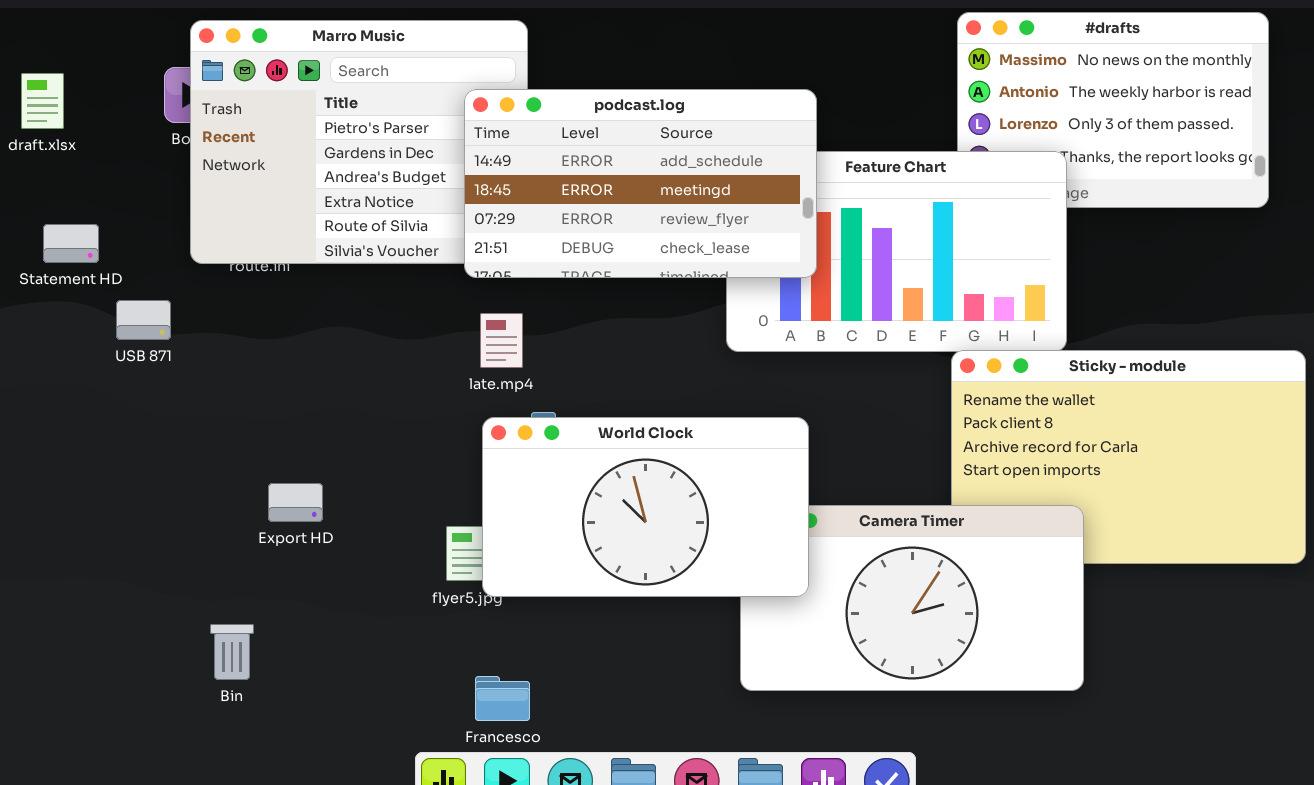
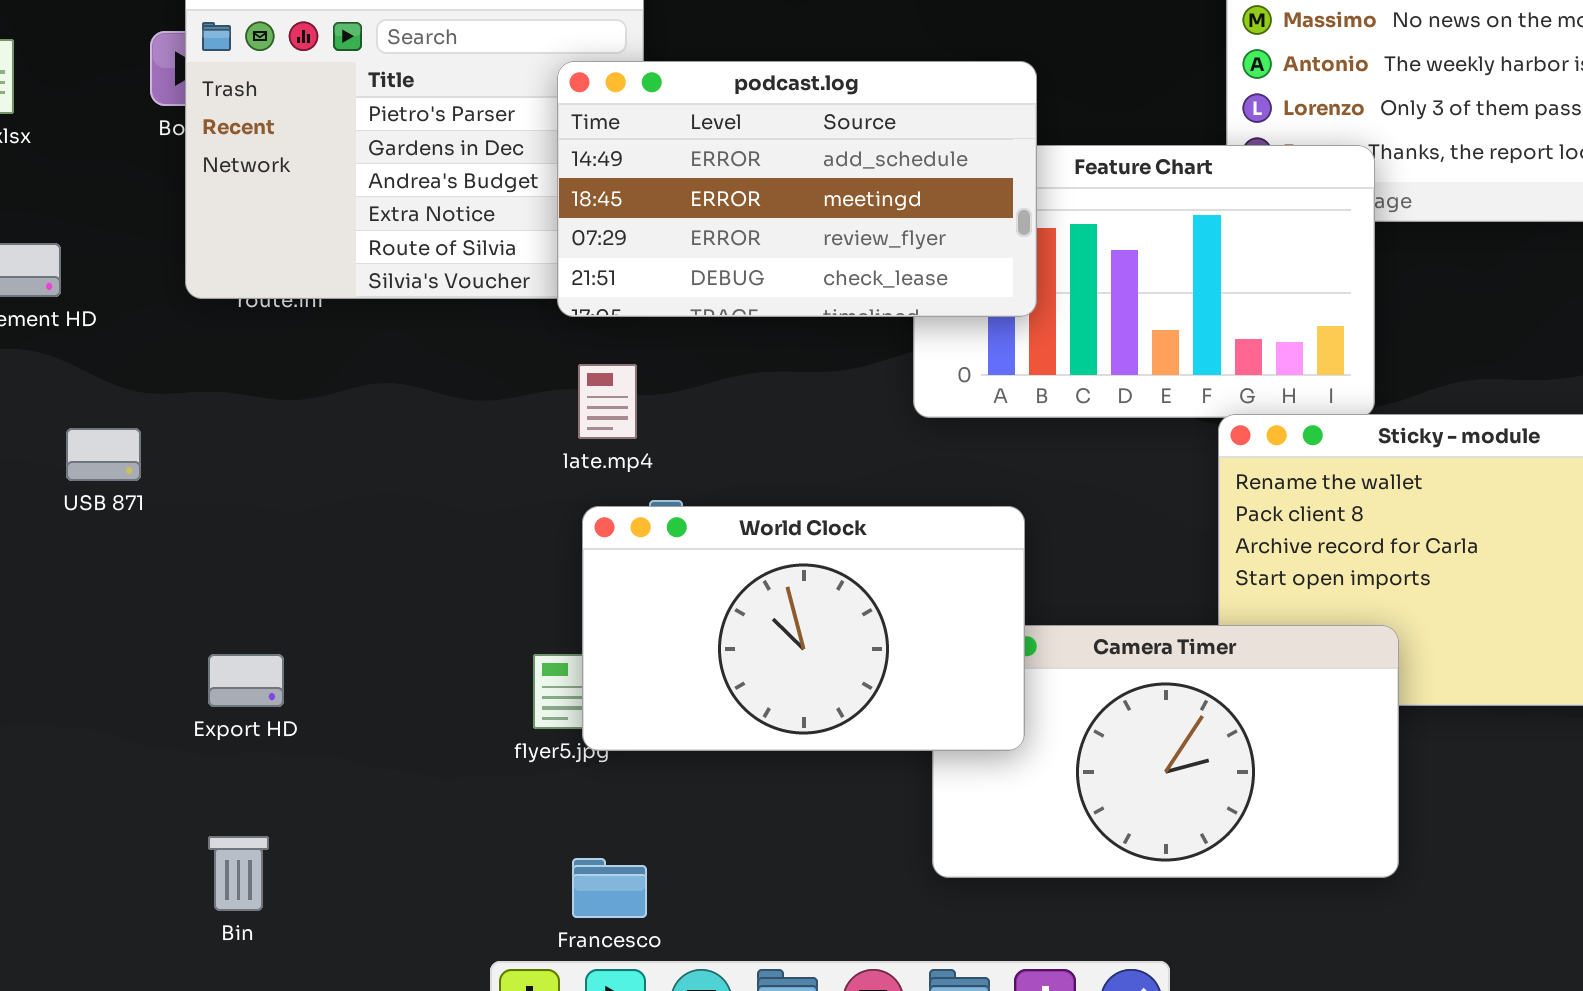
USB 871: [116,300,171,340] -> [66,428,141,481], moved
Export HD: [268,483,323,522] -> [208,654,284,707], moved
Bin: [210,624,254,680] -> [208,836,269,911], moved

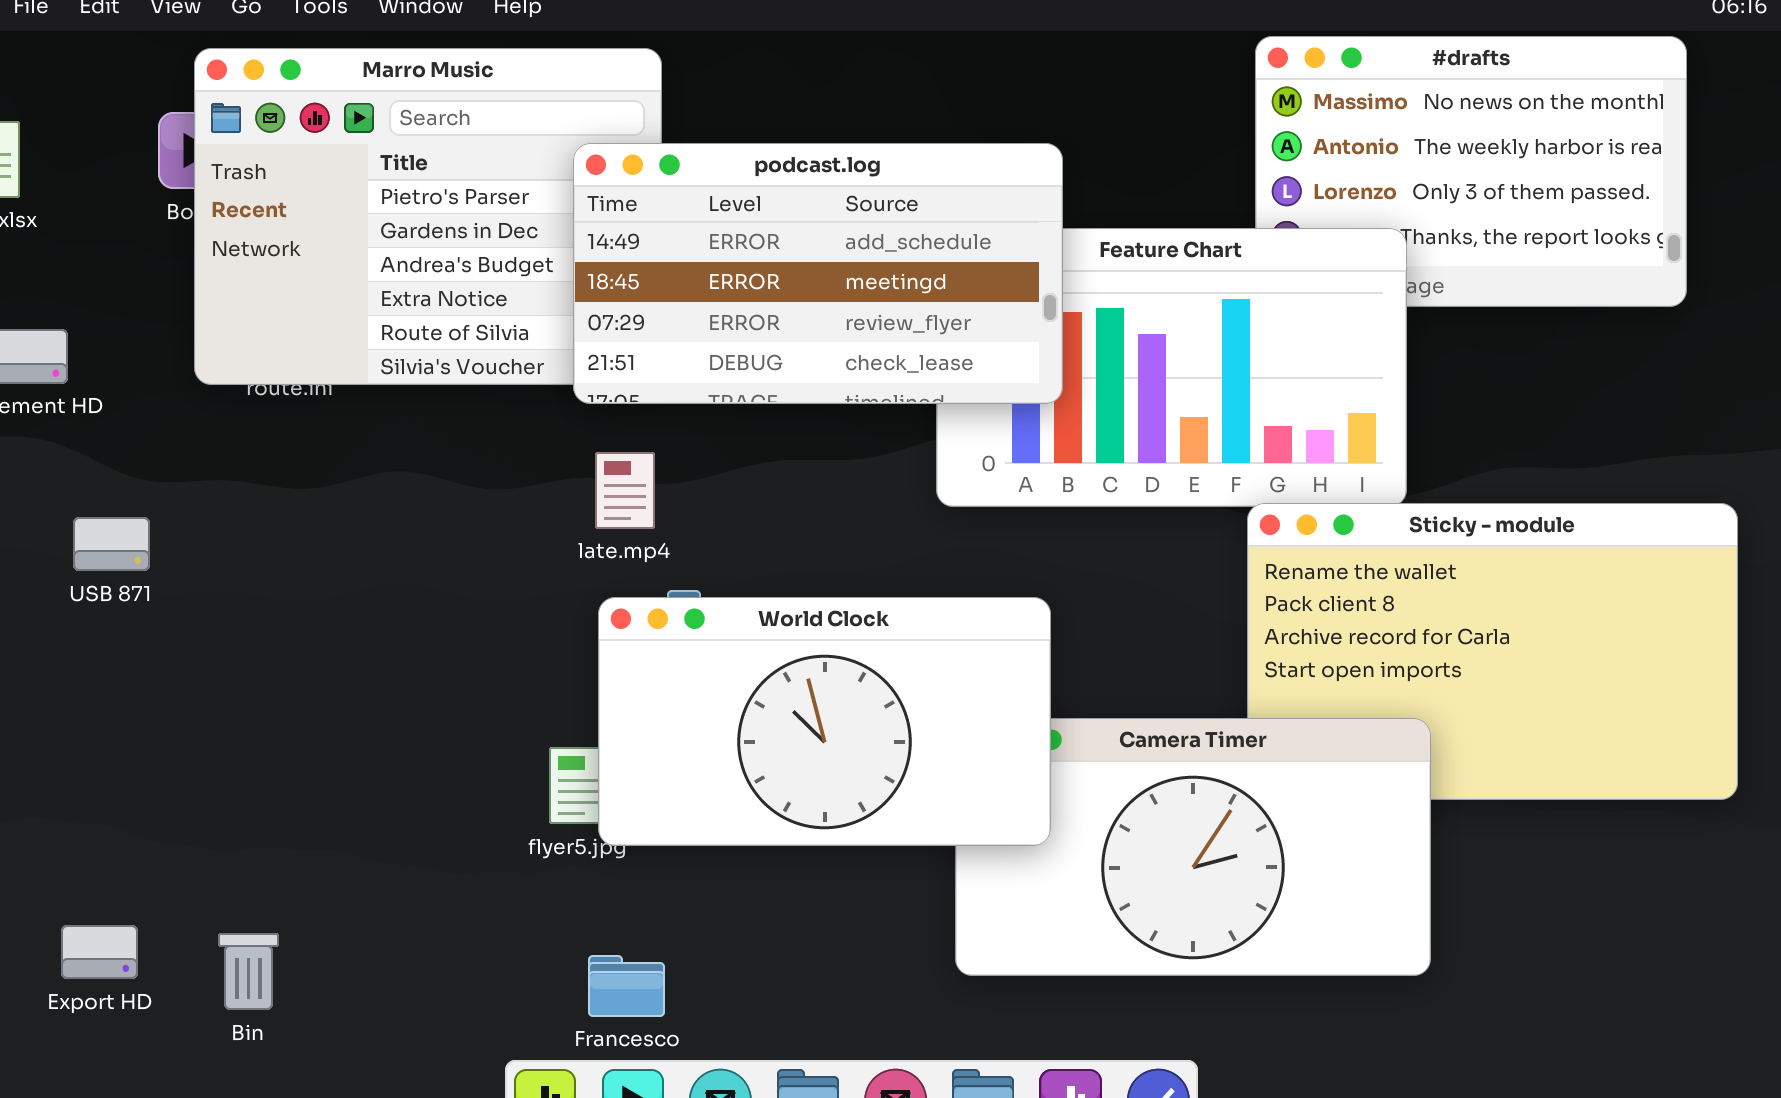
Export HD: [208,654,284,707] -> [61,925,138,979], moved

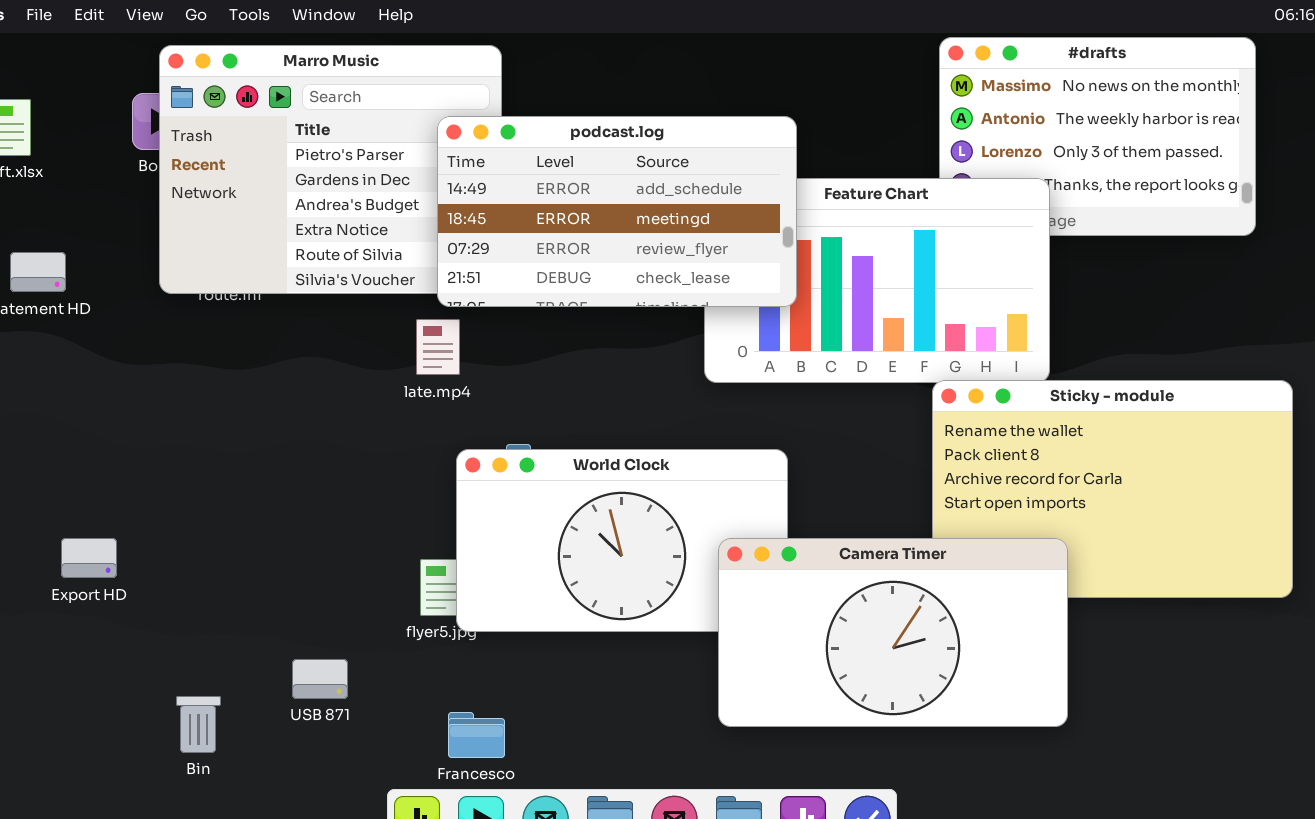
late.mp4: [595,452,655,529] -> [416,319,460,375], moved
USB 871: [73,517,150,571] -> [292,659,348,699], moved
Camera Timer: [955,718,1431,976] -> [718,538,1068,727], raised
Export HD: [61,925,138,979] -> [61,538,117,578], moved

